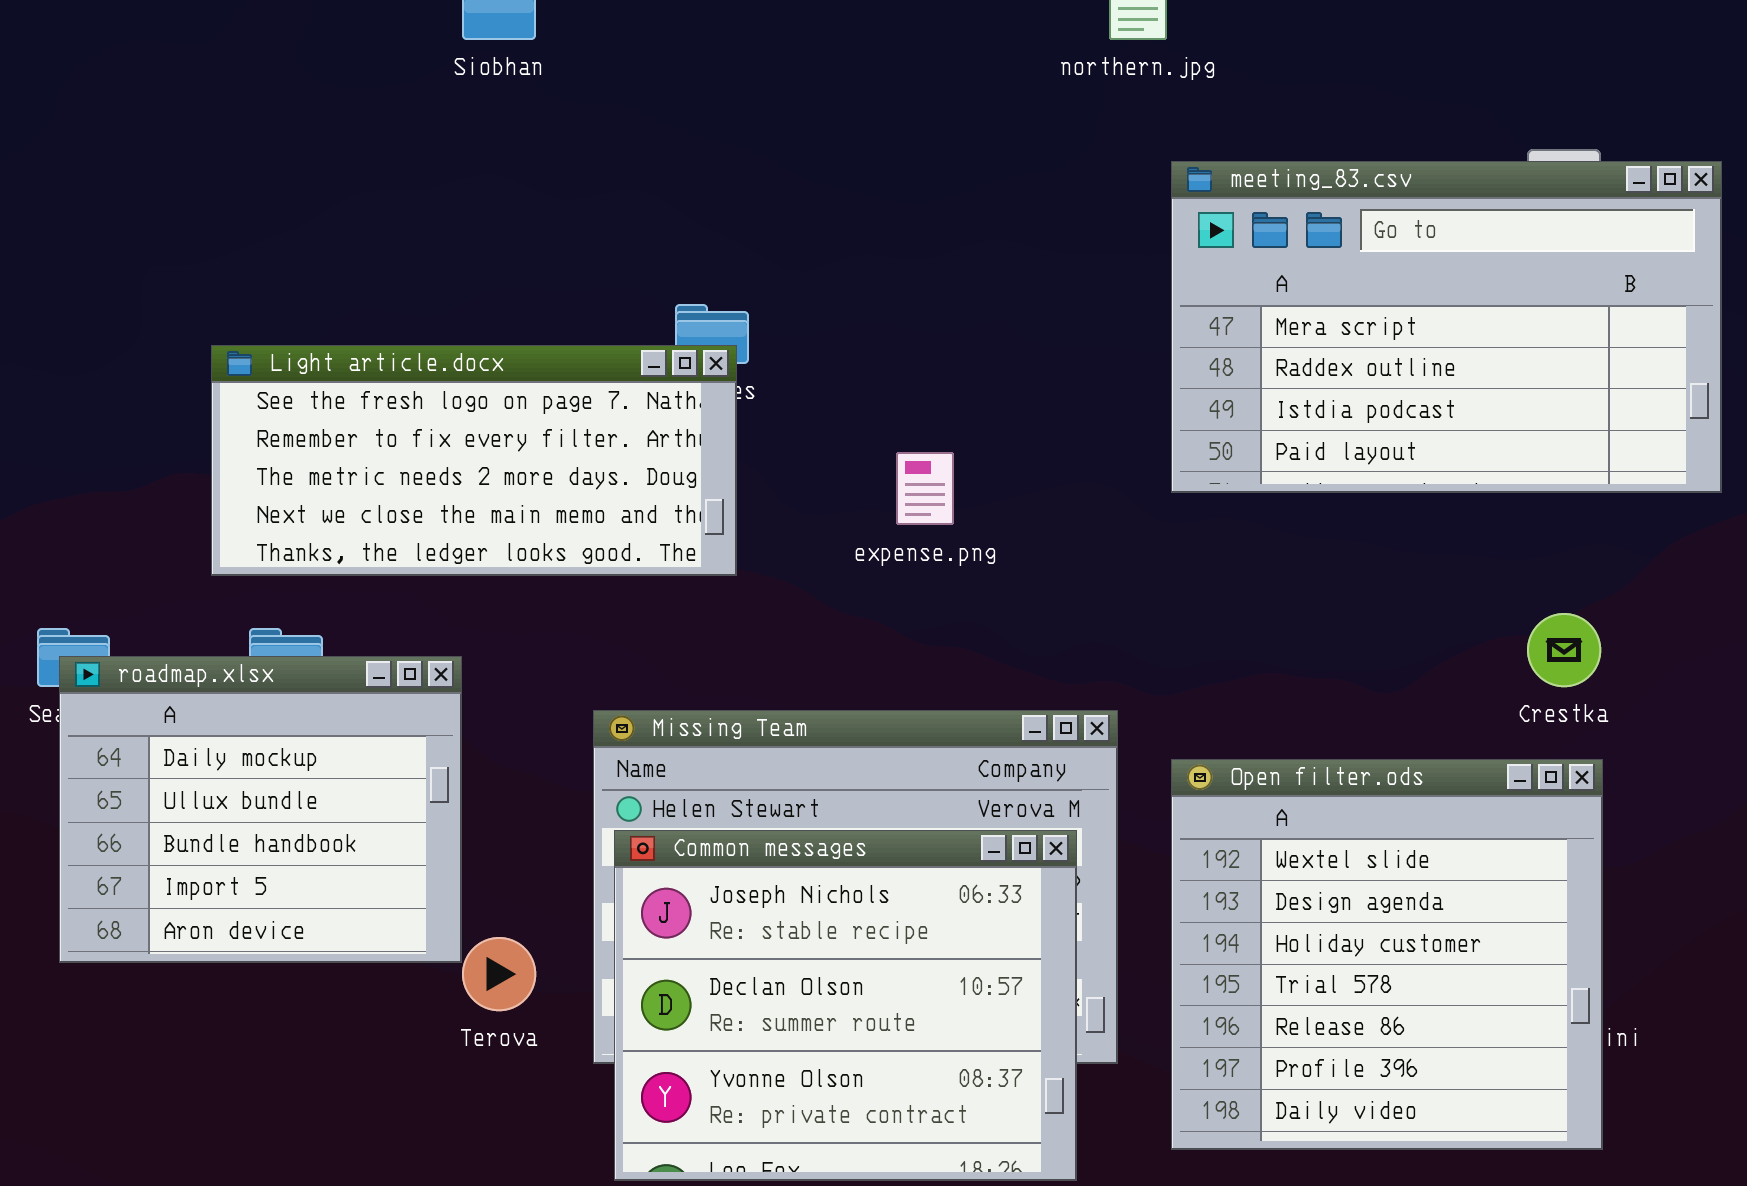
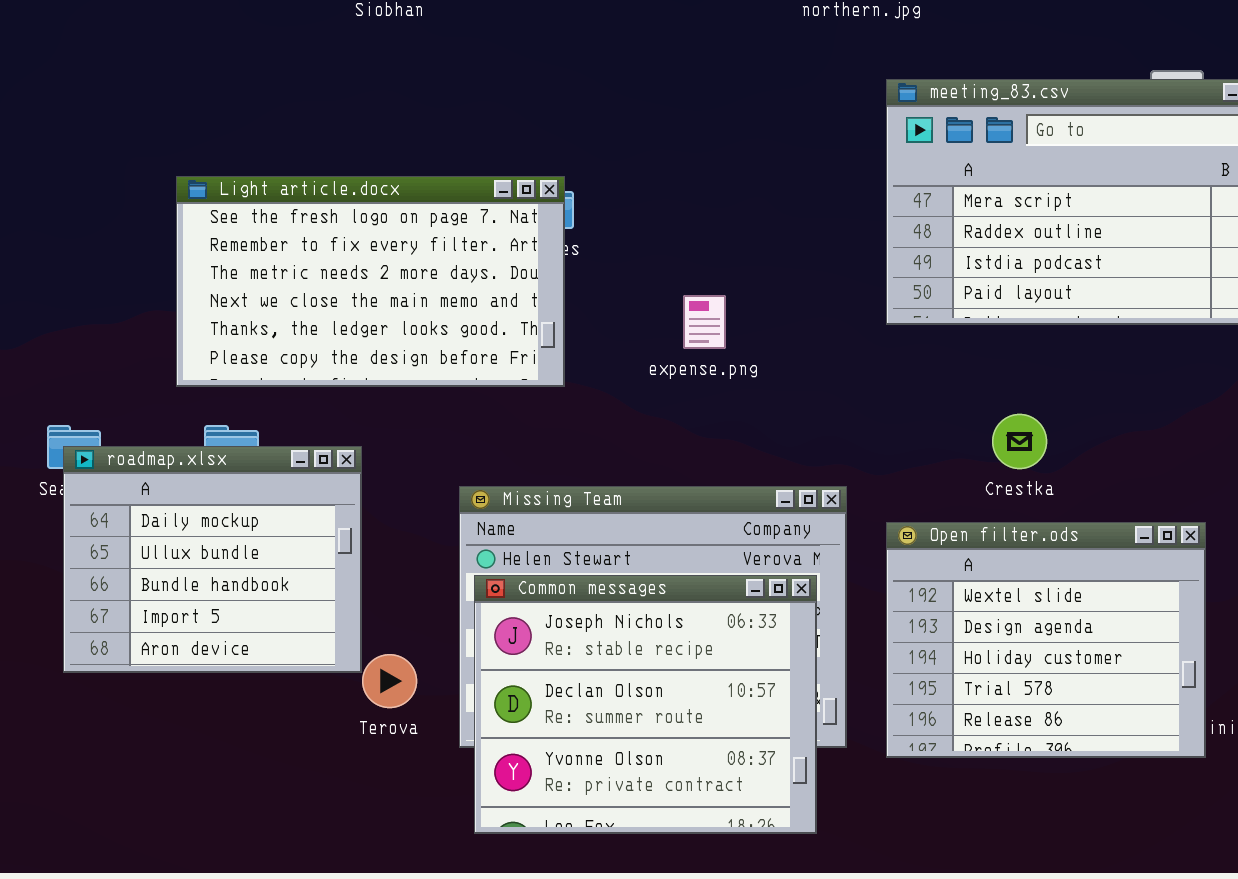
Light article.docx: [211,345,737,576] -> [176,176,565,387], resized
Crestka: [1527,613,1601,687] -> [992,414,1047,469], moved
Open filter.ods: [1171,759,1603,1150] -> [886,522,1206,758], resized

